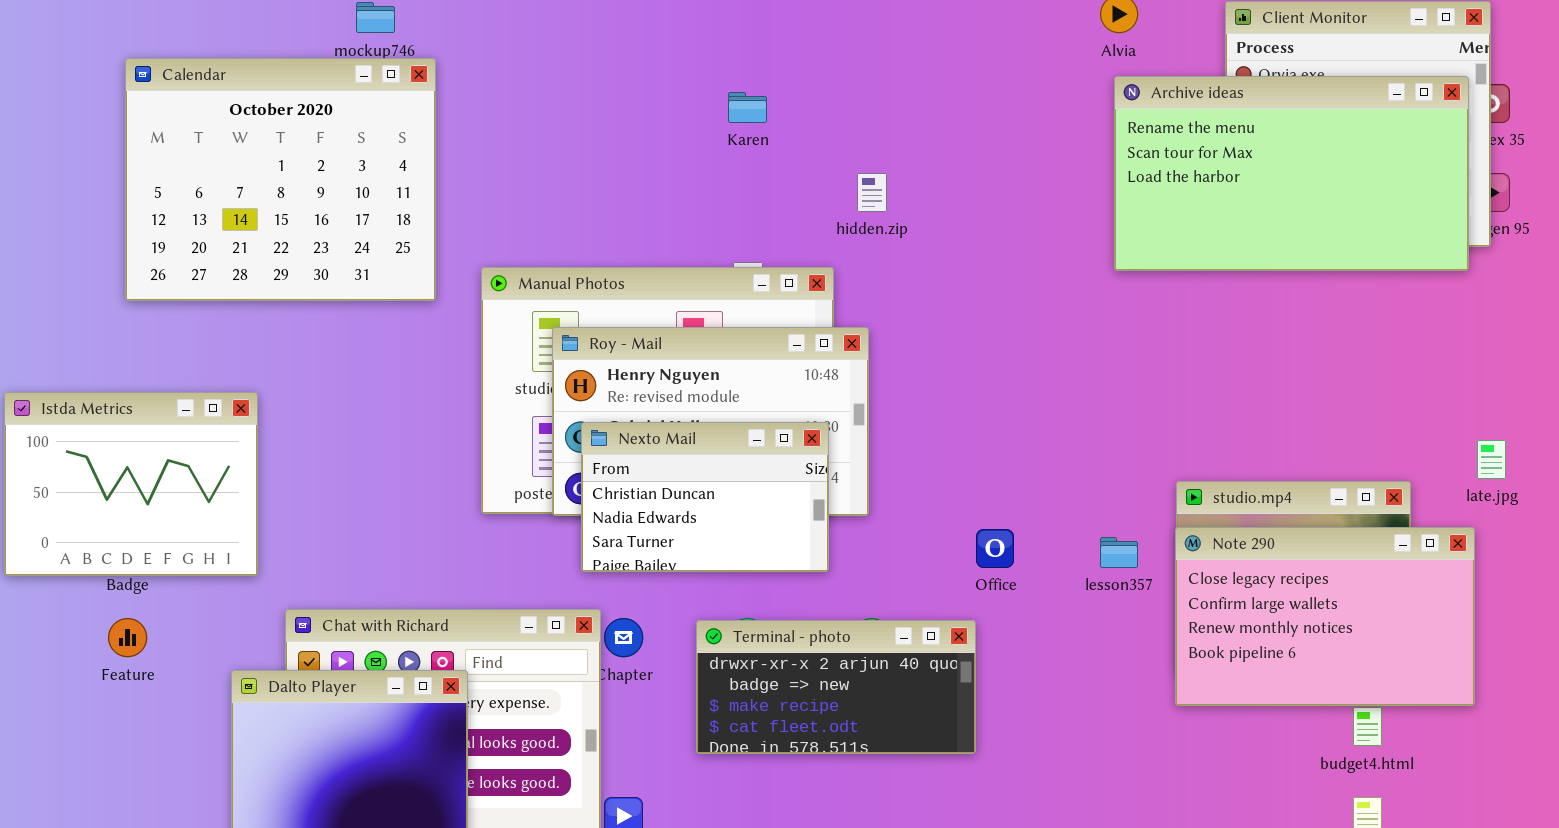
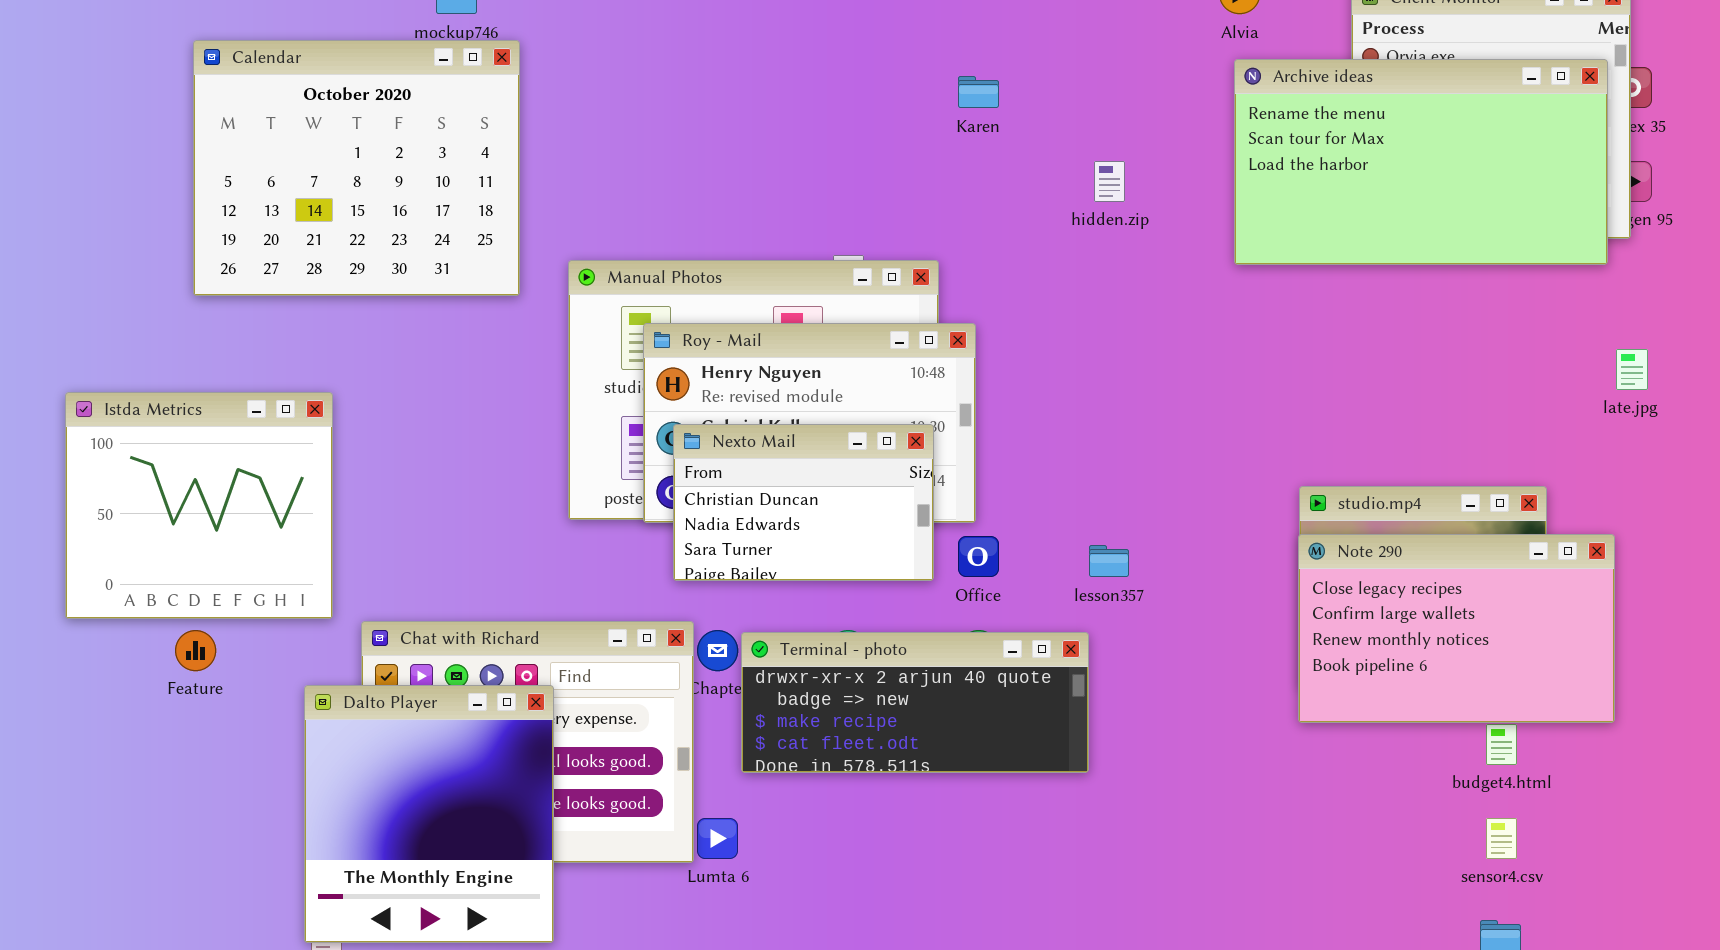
Karen: [728,92,767,123] -> [958,76,999,108], moved
hidden.zip: [857,173,887,212] -> [1094,161,1125,202], moved
Istda Metrics: [4,392,258,576] -> [65,392,333,619], resized
late.jpg: [1477,440,1506,479] -> [1616,349,1648,390], moved
Office: [976,529,1014,568] -> [958,536,999,577], moved
lesson357: [1100,537,1138,568] -> [1089,545,1129,577], moved
Terminal - photo: [696,620,976,754] -> [741,632,1089,773], resized

